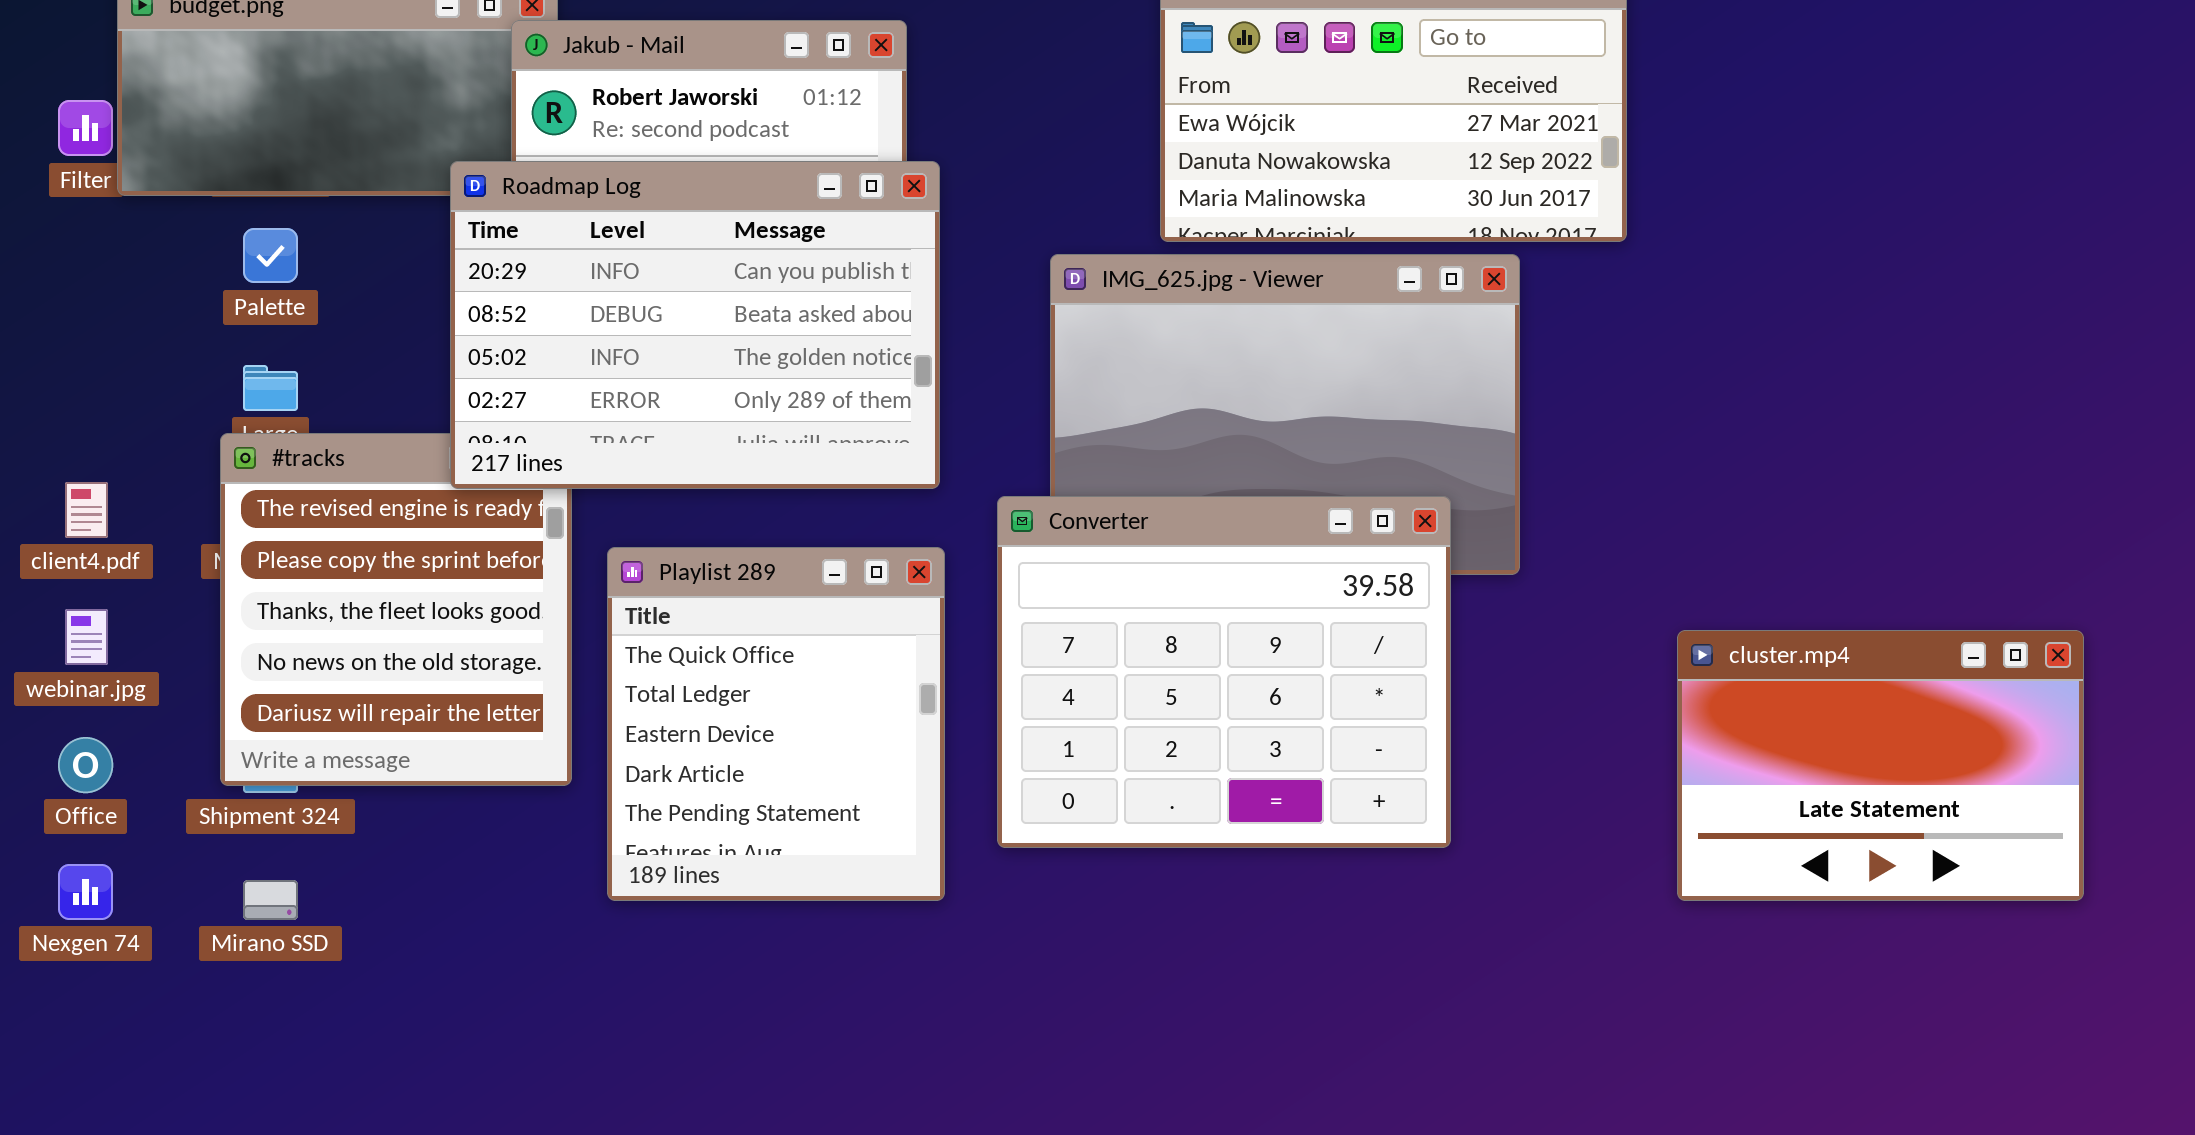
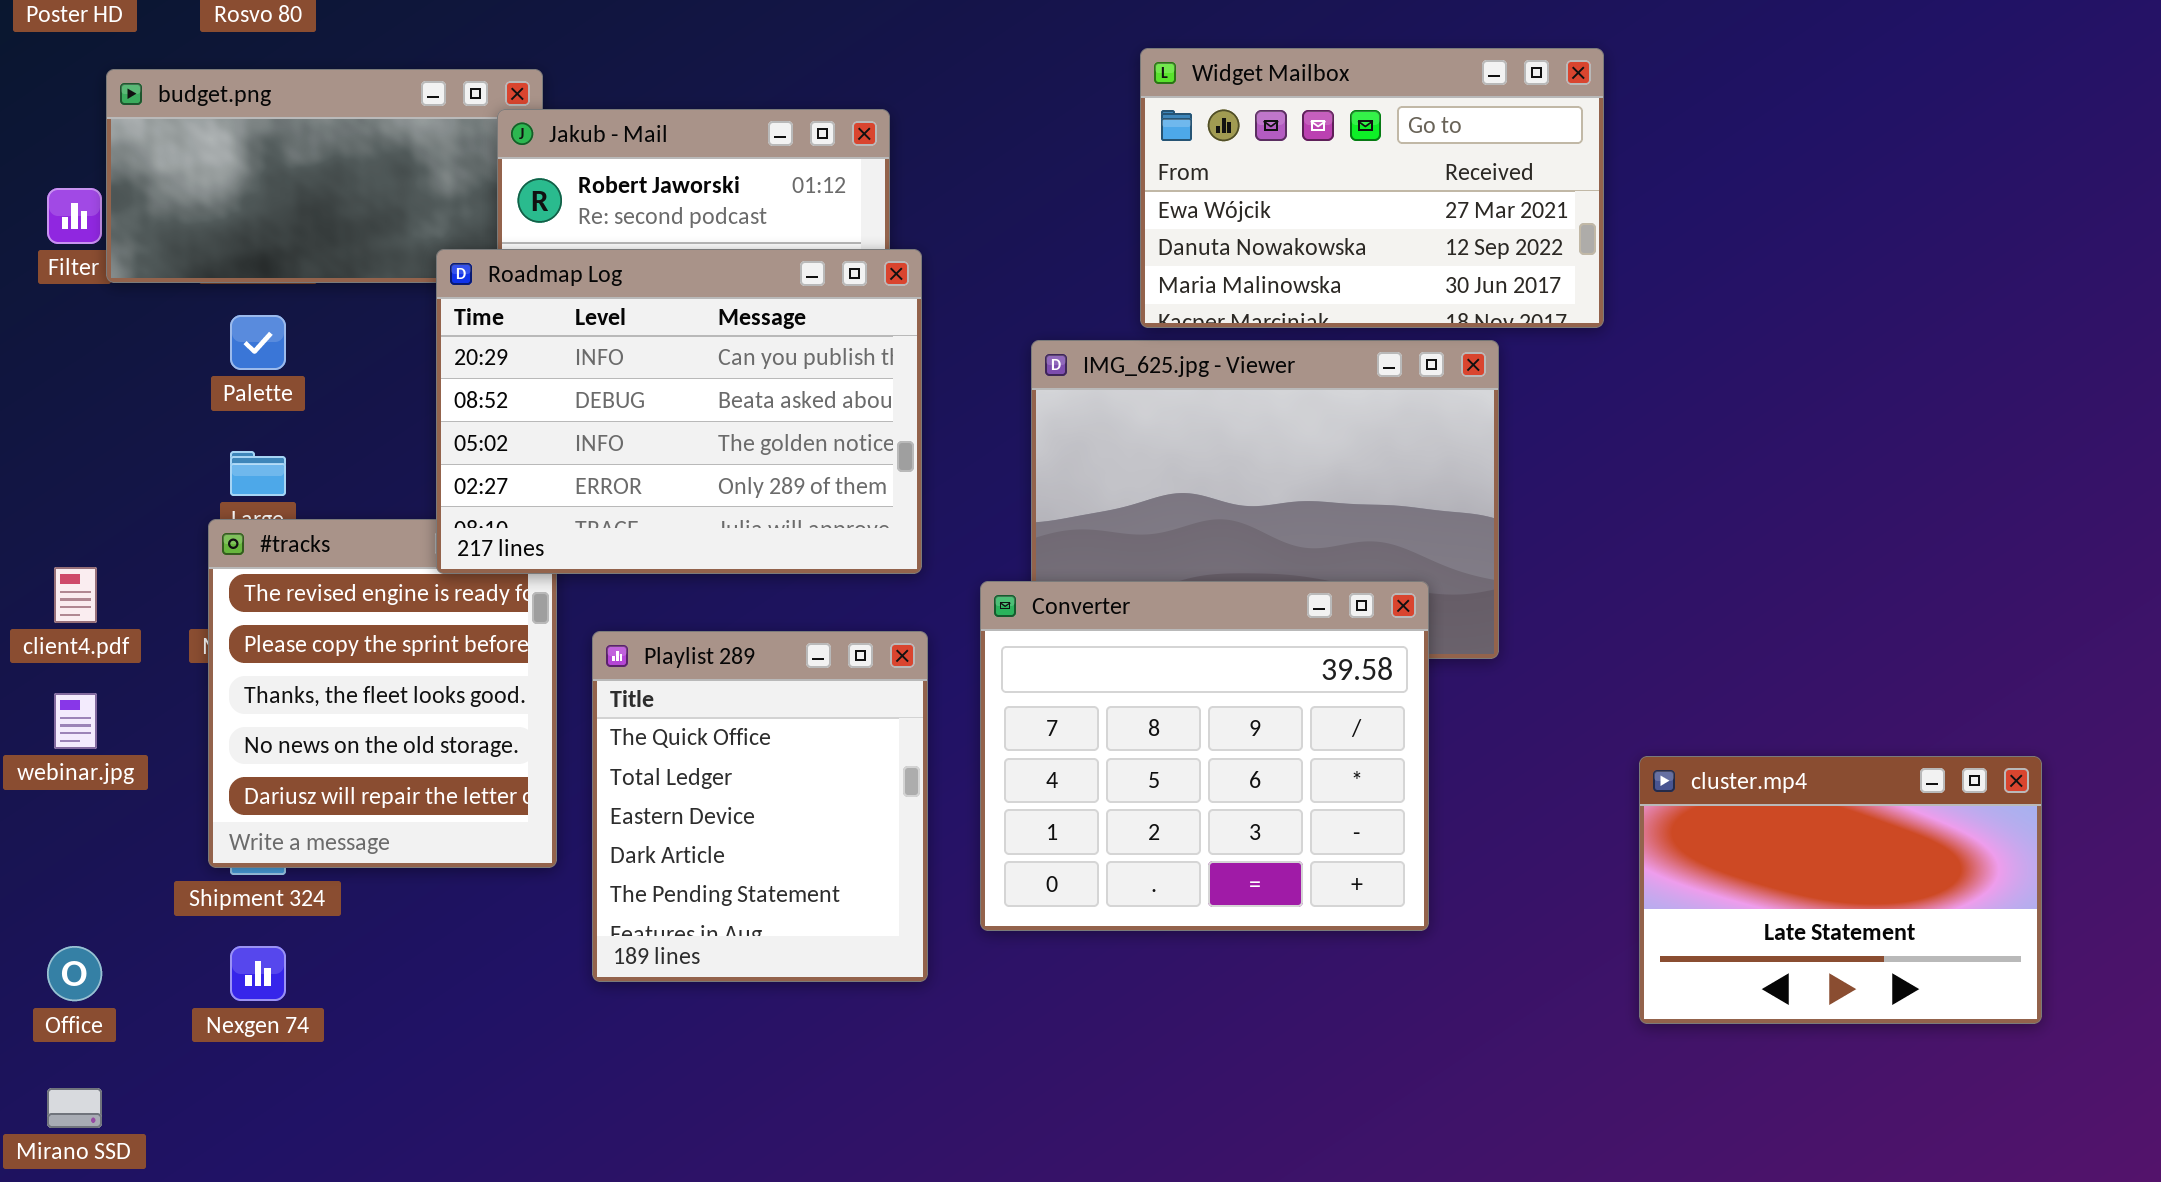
cluster.mp4: [1677,630,2084,901] -> [1639,756,2042,1024], moved
Office: [58,737,113,793] -> [47,946,102,1001], moved
Nexgen 74: [58,864,113,920] -> [230,946,286,1001], moved
Mirano SSD: [243,880,298,920] -> [47,1088,102,1128], moved

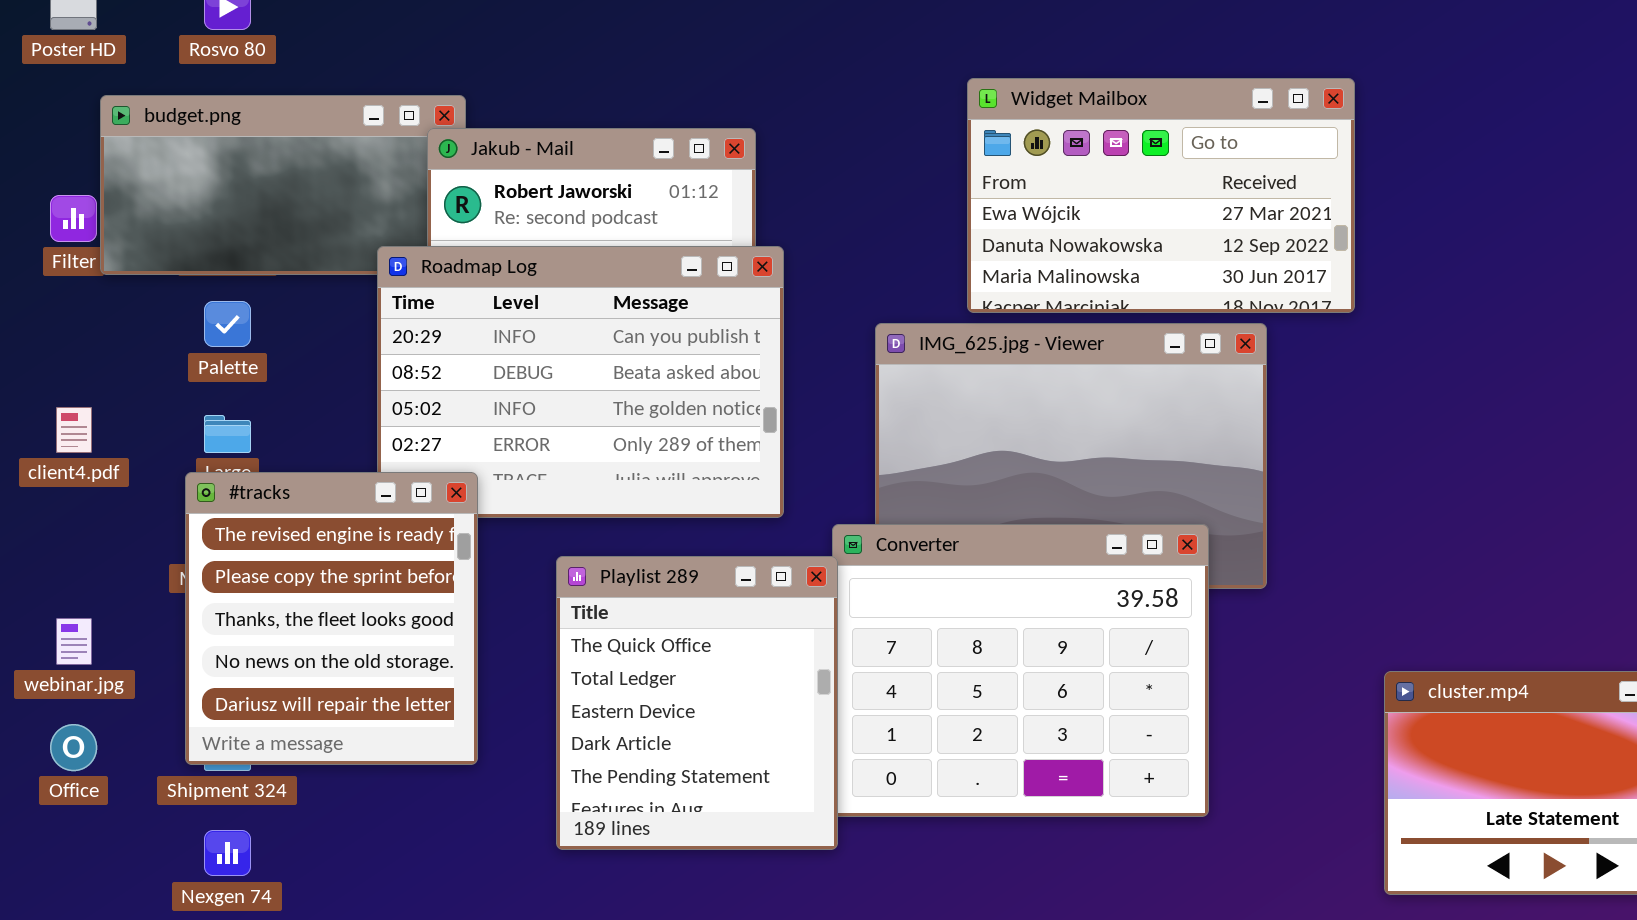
#tracks: [208,519,557,868] -> [185,472,478,765], raised
client4.pdf: [54,567,97,623] -> [56,407,92,453], moved
Playlist 289: [592,631,928,982] -> [556,556,838,850], moved
Office: [47,946,102,1001] -> [50,724,97,771], moved

